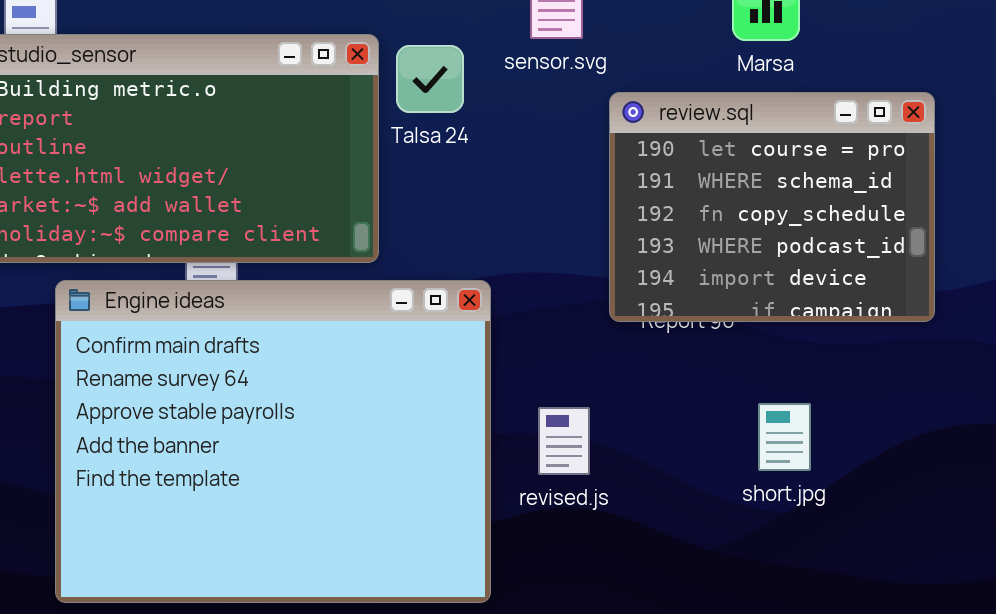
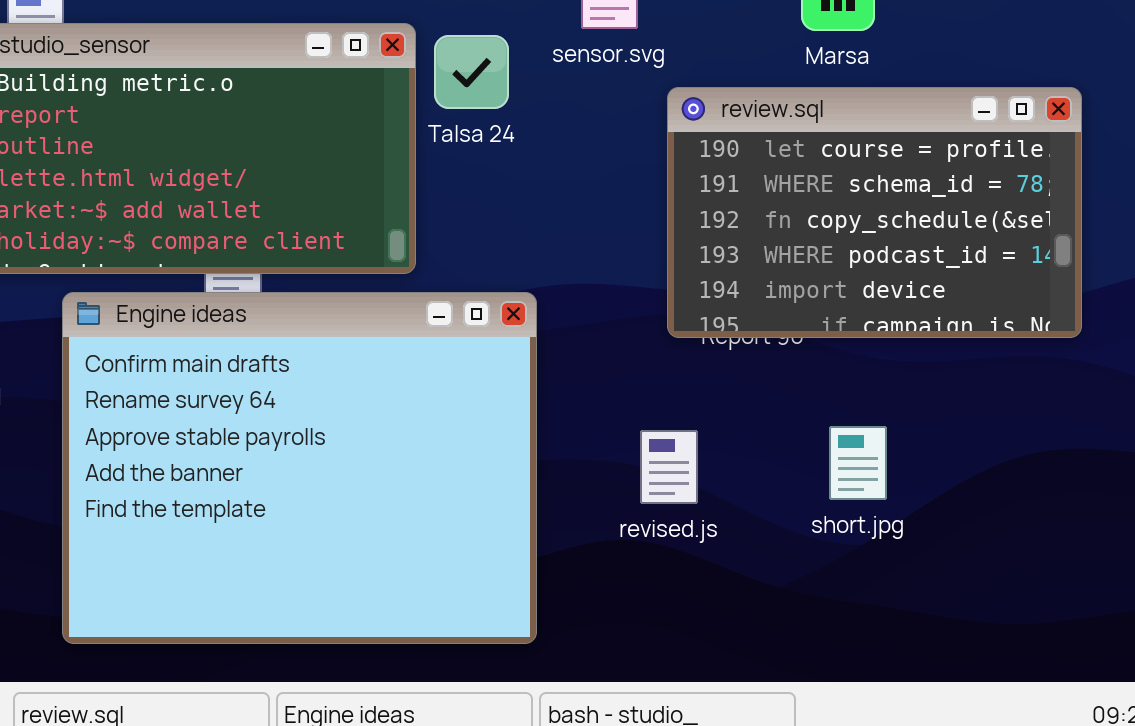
review.sql: [609,92,935,322] -> [667,87,1082,338], resized
revised.js: [538,407,590,475] -> [640,430,698,504], moved

